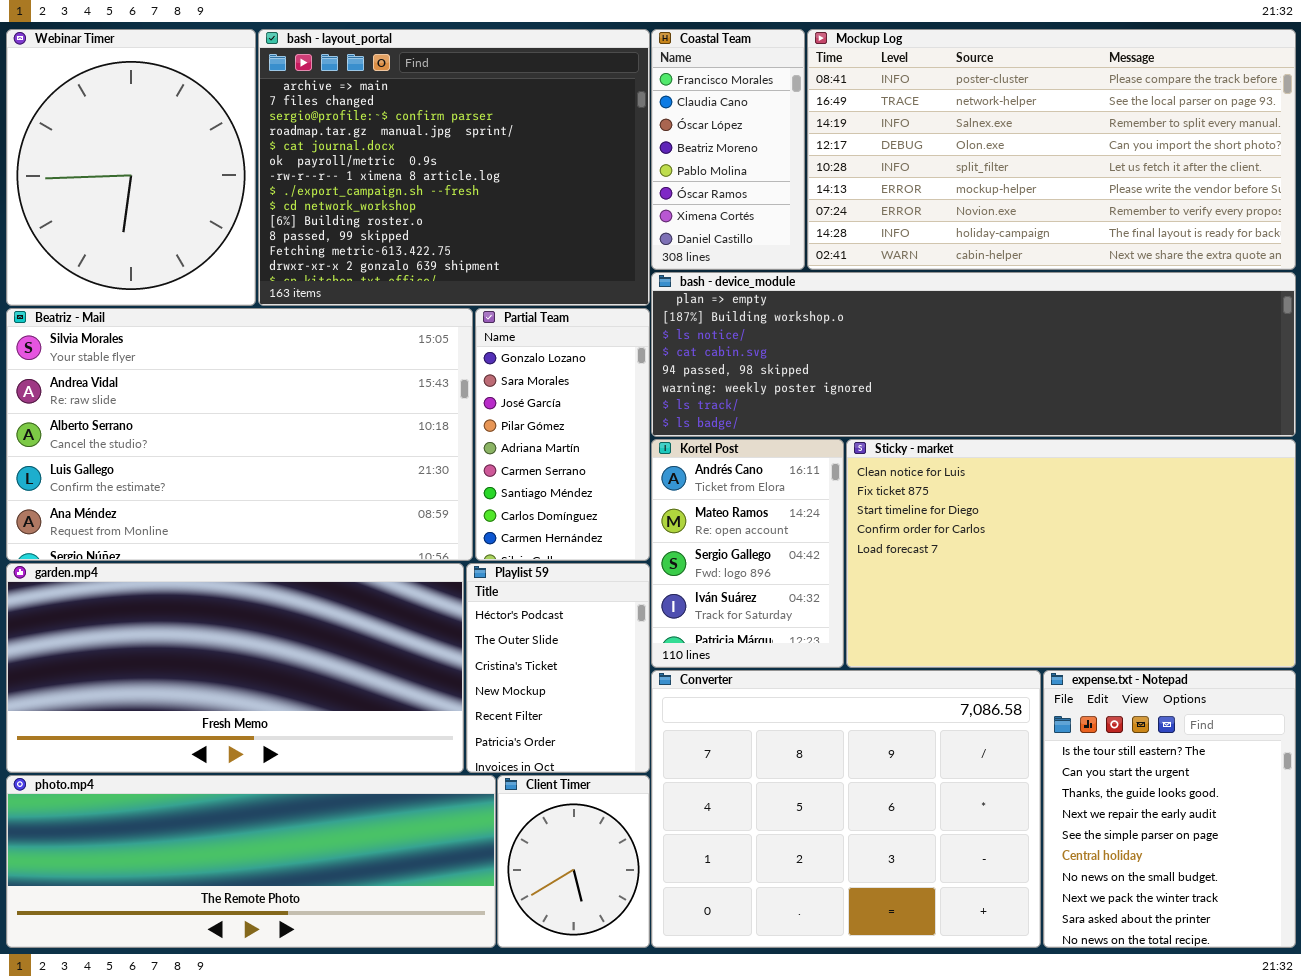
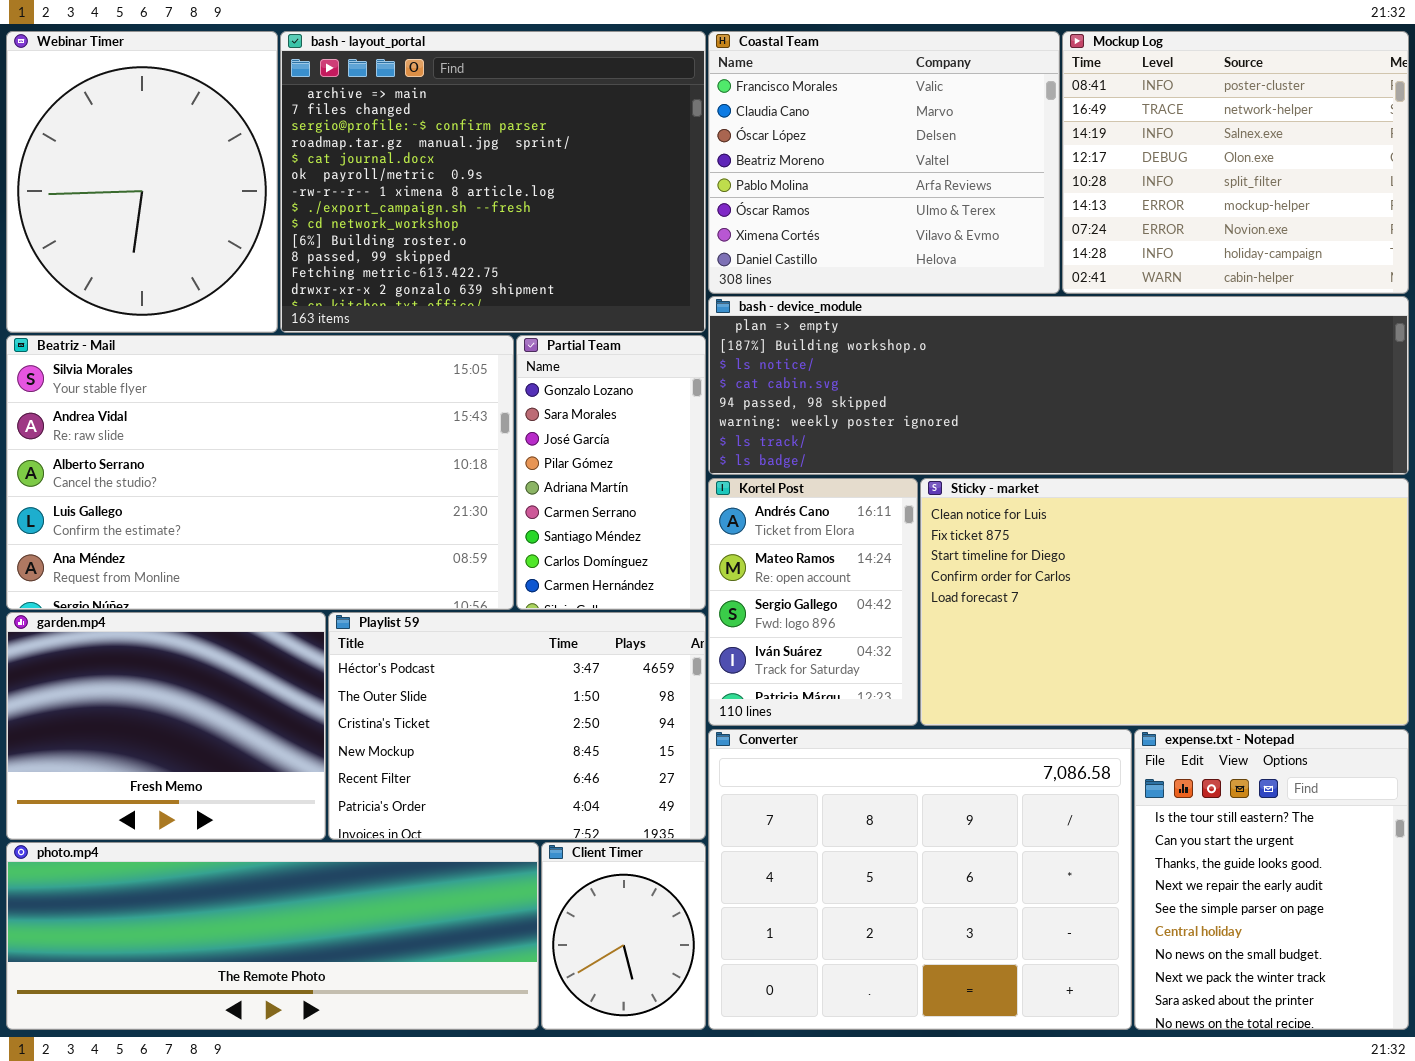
Coastal Team: [651,29,805,270] -> [708,31,1060,294], resized
Mockup Log: [807,29,1296,270] -> [1062,31,1409,294], resized
garden.mp4: [6,563,464,773] -> [6,612,326,840], resized
Playlist 59: [466,563,650,773] -> [328,612,706,840], resized

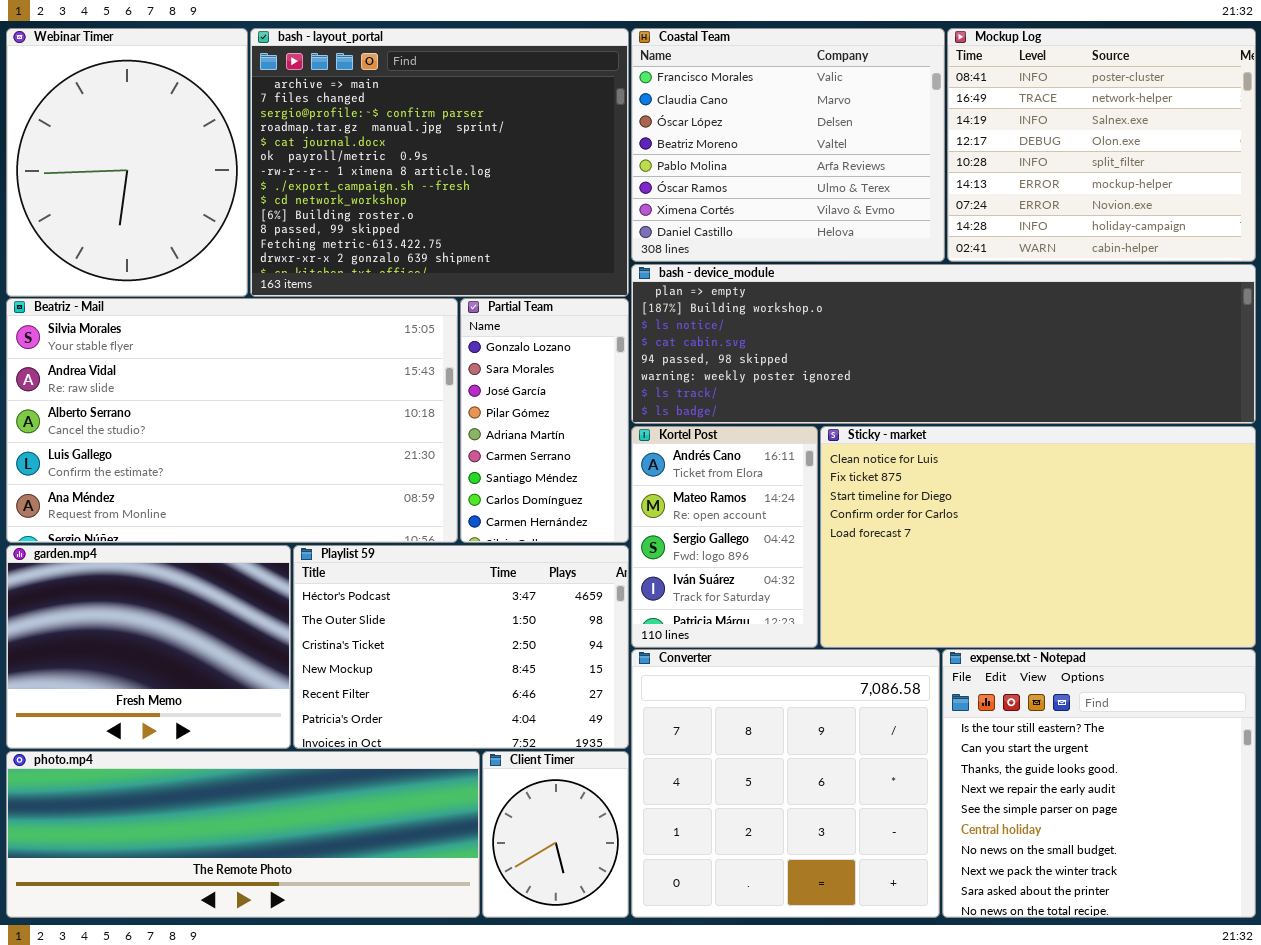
Converter: [708,729,1132,1030] -> [631,649,940,918], resized
expense.txt - Notepad: [1134,729,1409,1030] -> [942,649,1256,918], resized

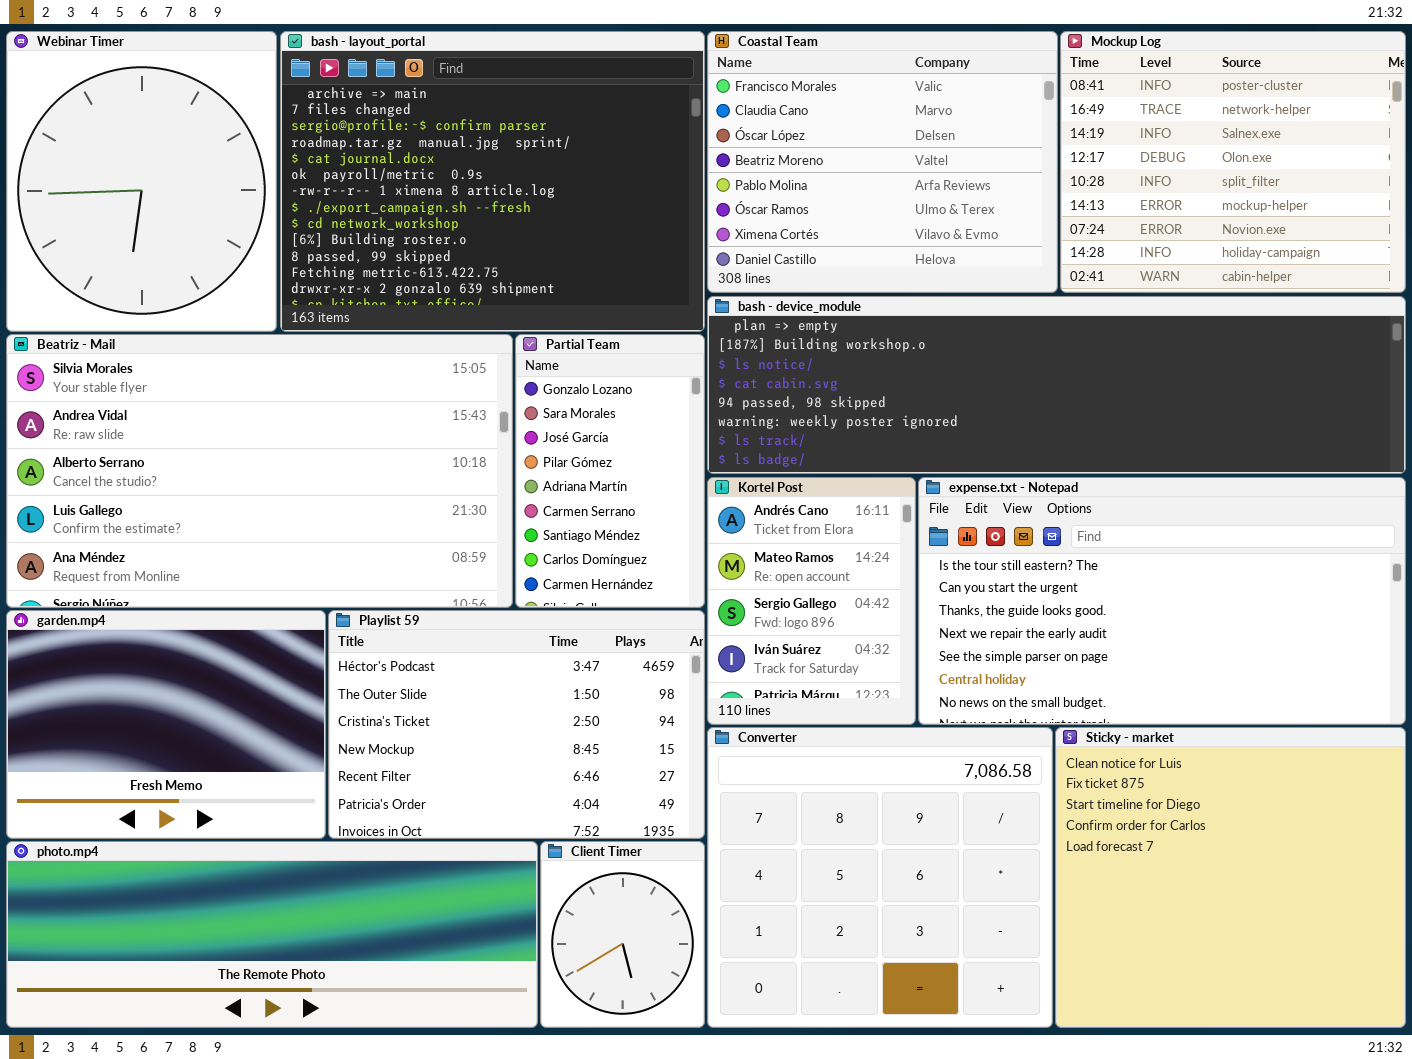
Sticky - market: [820,426,1256,648] -> [1055,727,1406,1028], moved, resized
expense.txt - Notepad: [942,649,1256,918] -> [918,477,1406,725], moved, resized

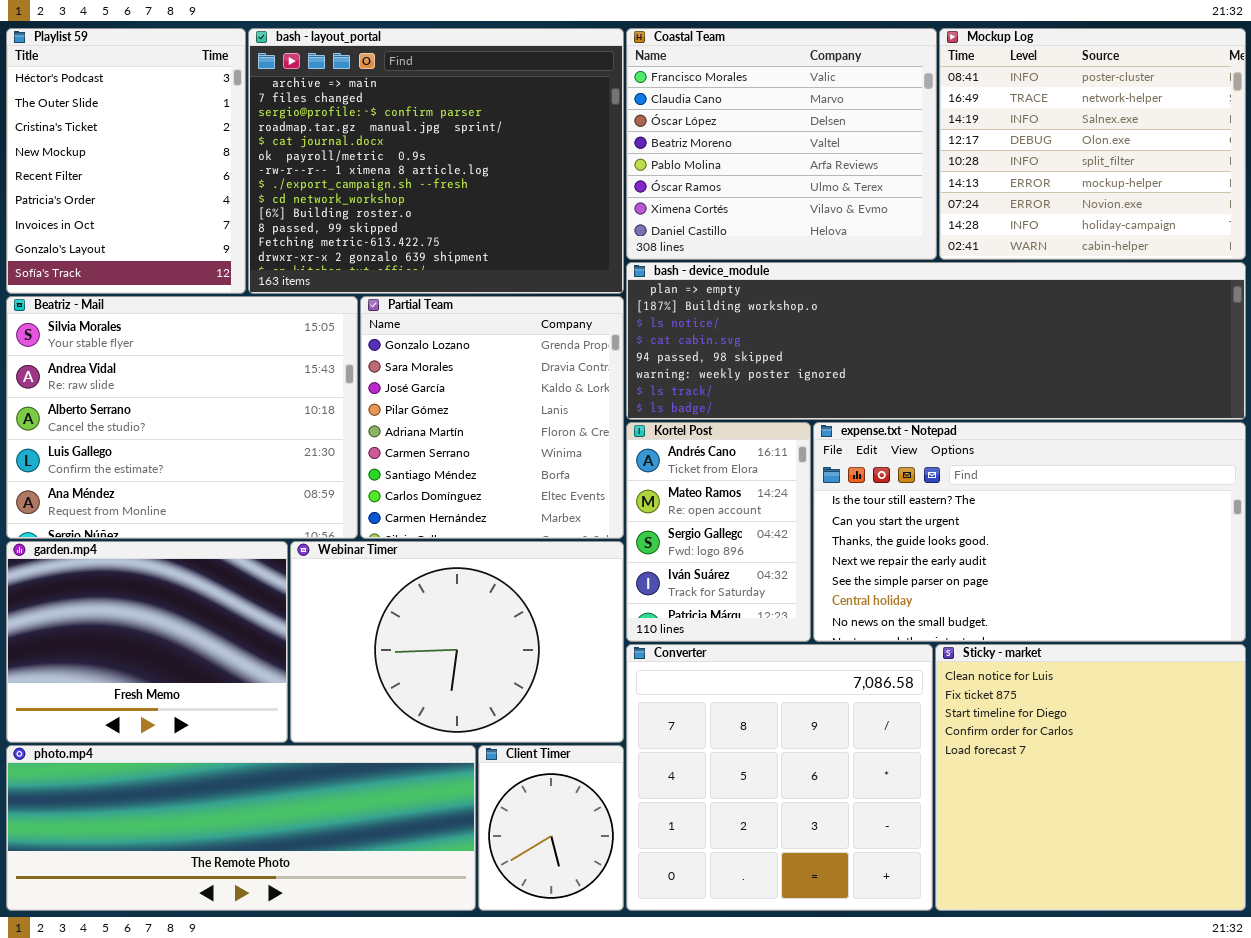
Webinar Timer: [6,31,277,332] -> [290,541,624,743], moved, resized
Beatriz - Mail: [6,334,513,608] -> [6,296,358,539], resized
Partial Team: [515,334,705,608] -> [360,296,624,539], resized
Playlist 59: [328,610,705,839] -> [6,28,246,294], moved, resized

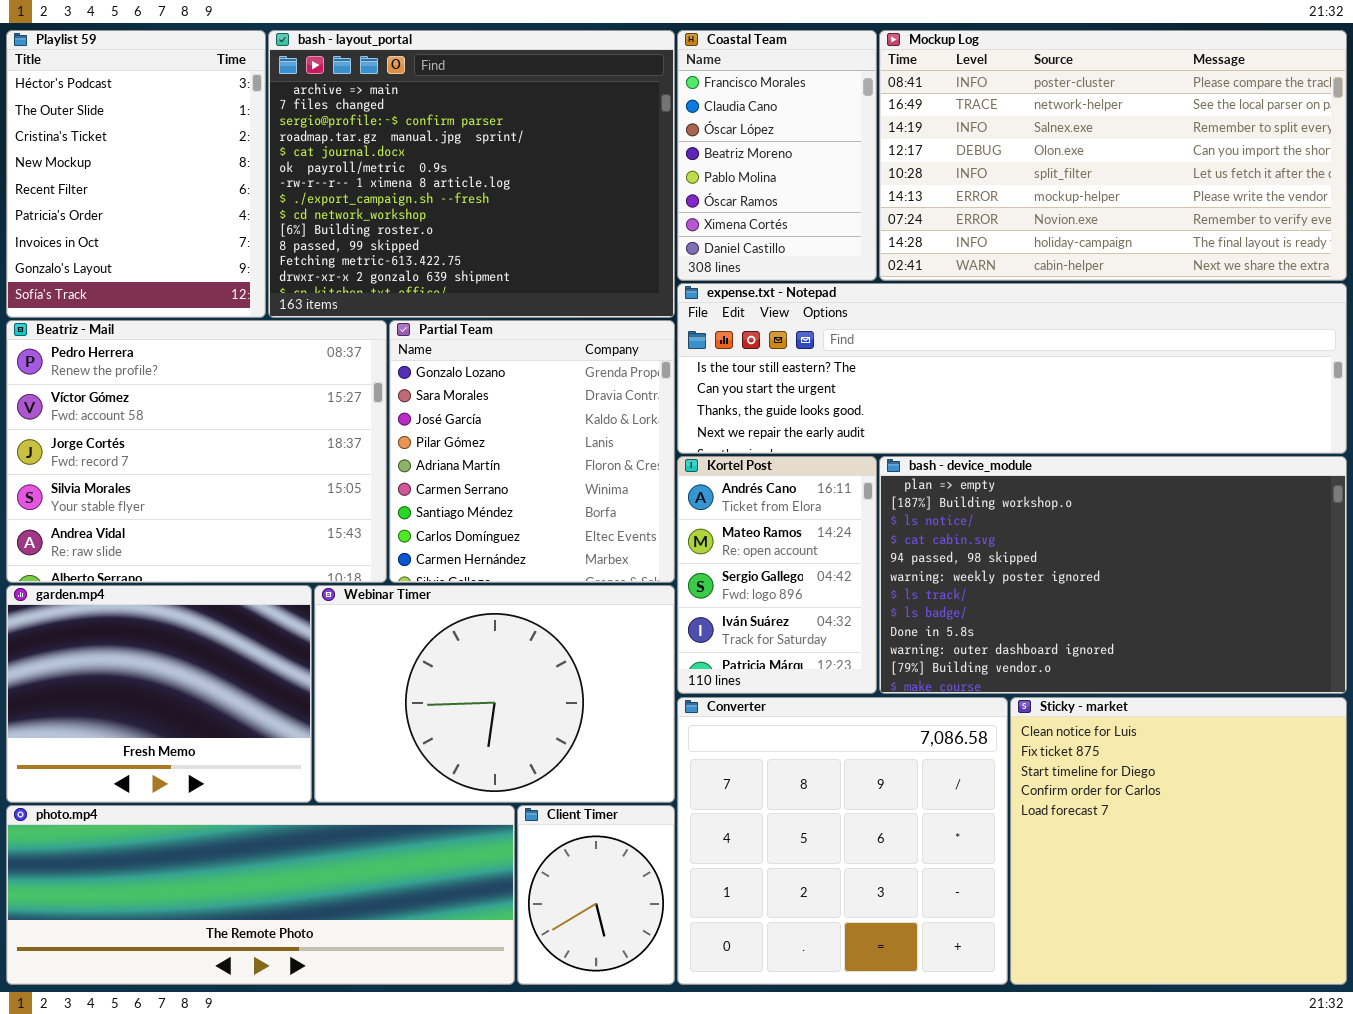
Coastal Team: [626,28,937,260] -> [677,30,877,281], resized
Mockup Log: [939,28,1246,260] -> [879,30,1347,281], resized
bash - device_module: [626,262,1246,420] -> [879,456,1347,694], moved, resized
Beatriz - Mail: [6,296,358,539] -> [6,320,387,583], scrolled up 3 rows
expense.txt - Notepad: [813,422,1246,642] -> [677,283,1347,454], moved, resized

